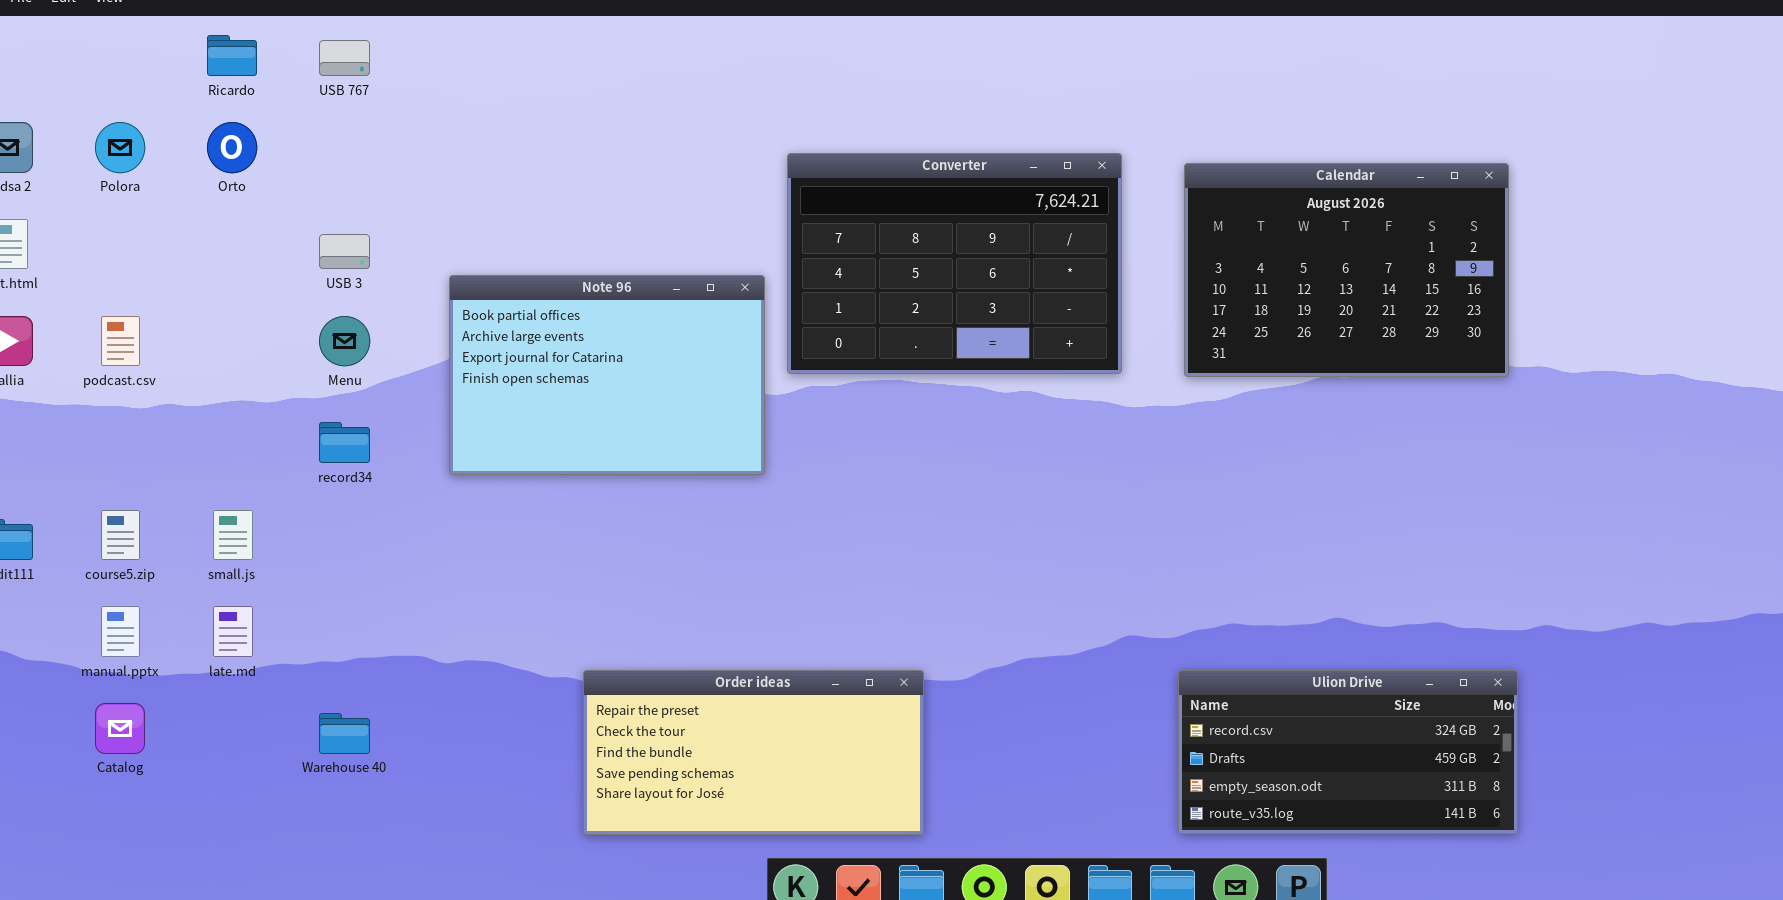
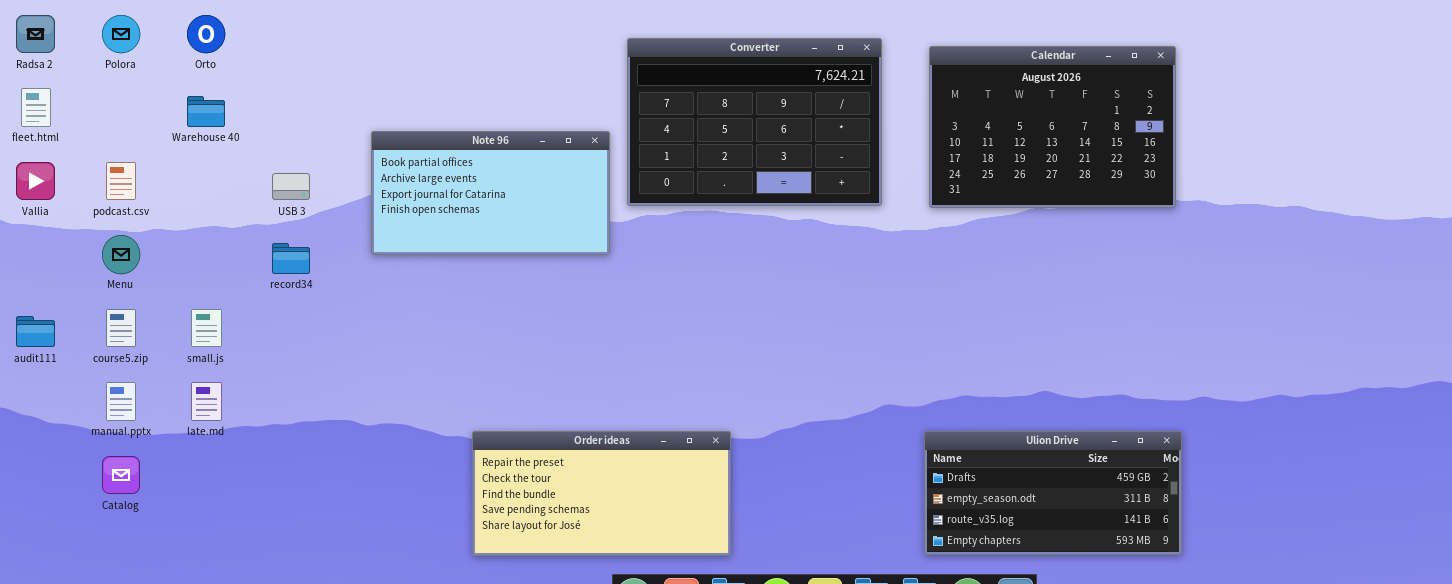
USB 3: [319,234,370,269] -> [272,173,310,200], moved
Note 96: [449,275,765,475] -> [371,131,610,255], resized
Menu: [319,316,370,366] -> [102,235,140,274], moved
Ulion Drive: [1178,670,1518,834] -> [924,431,1182,555], scrolled down 1 row
Warehouse 40: [319,713,370,754] -> [187,96,225,127], moved

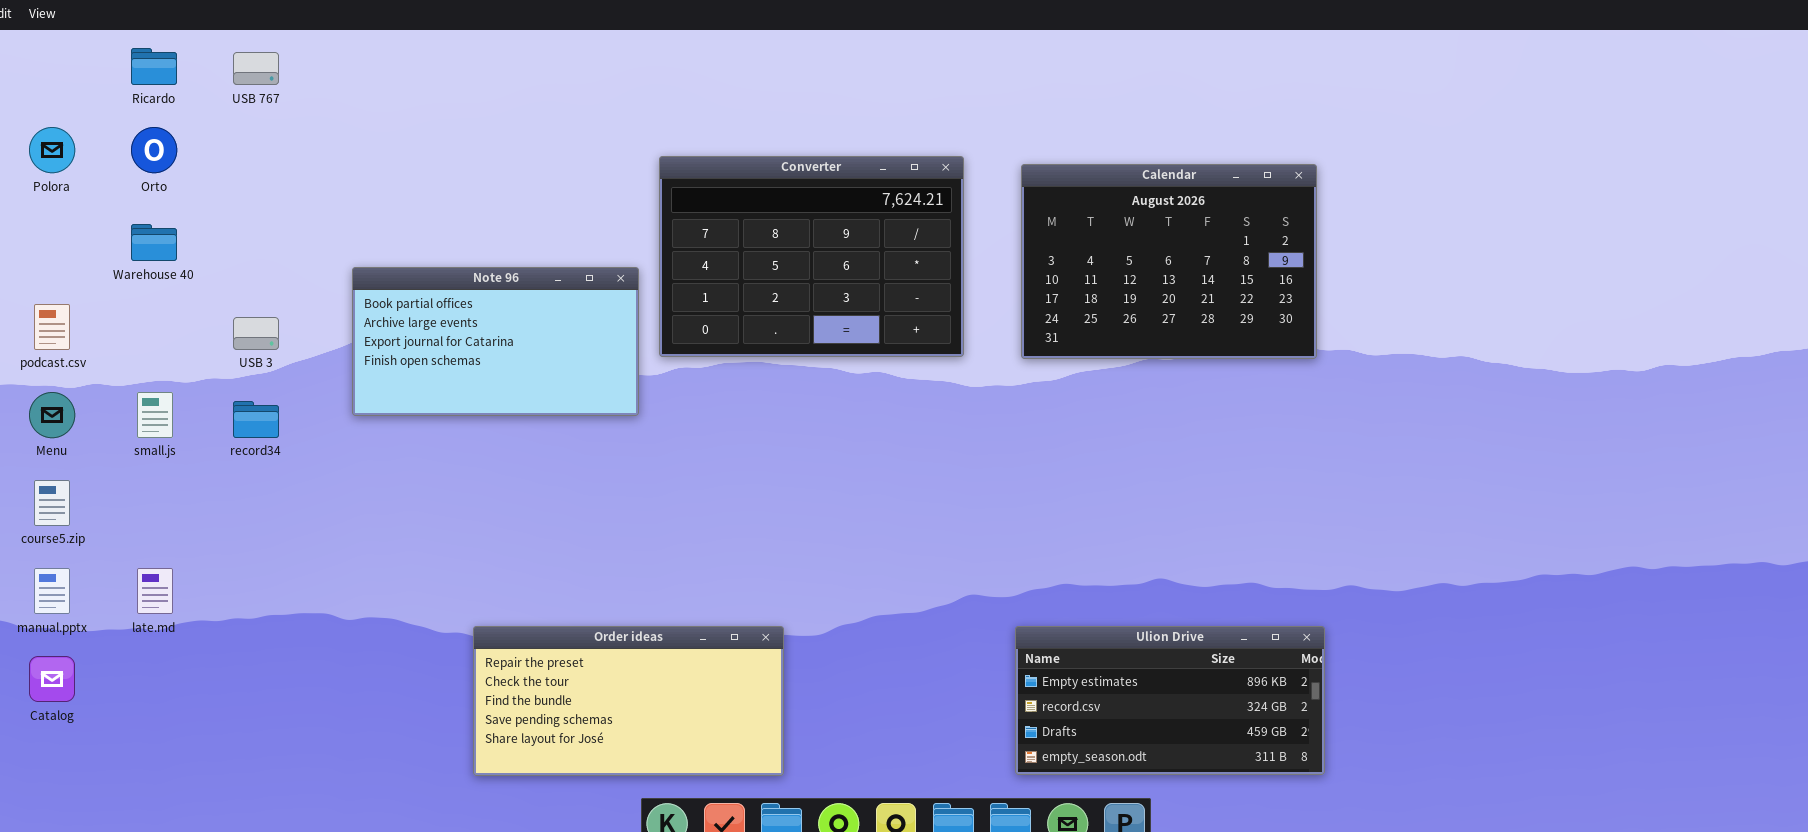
small.js: [191,309,222,347] -> [137,392,173,438], moved
Ulion Drive: [924,431,1182,555] -> [1015,626,1325,775], scrolled up 2 rows

